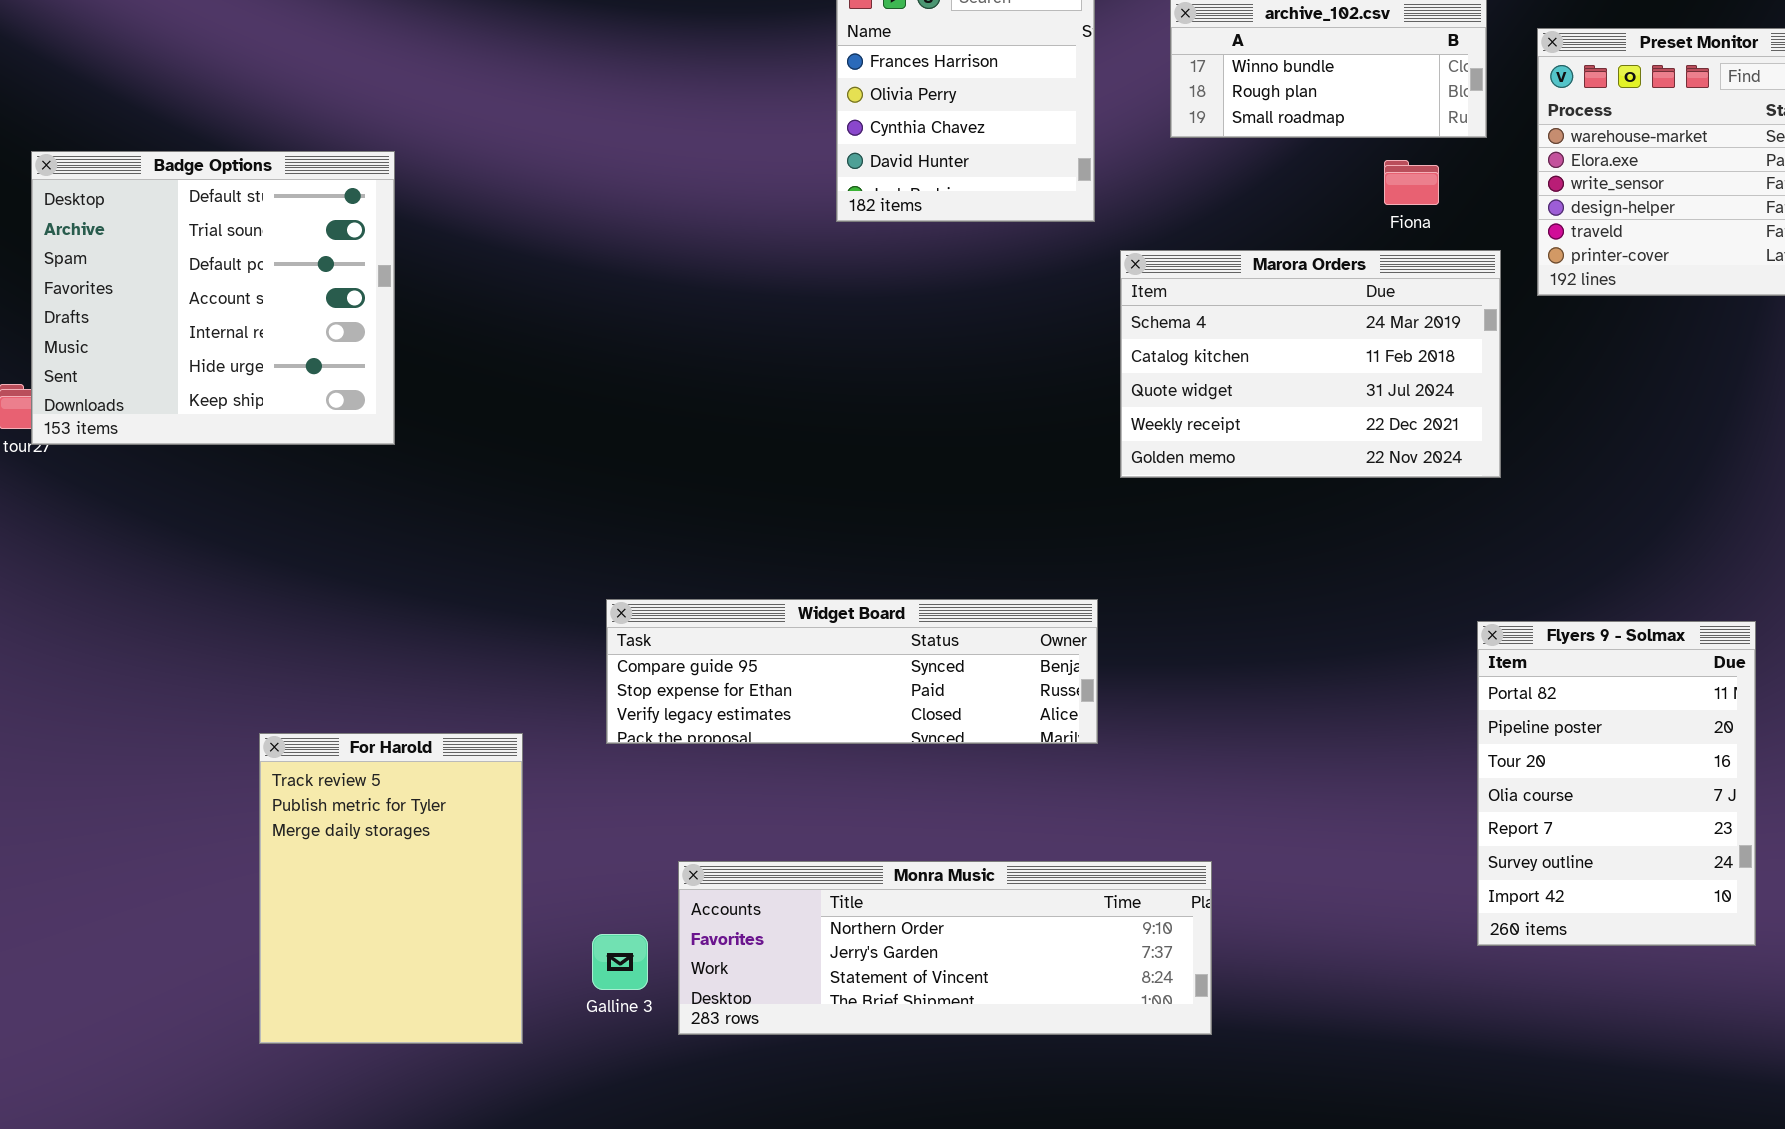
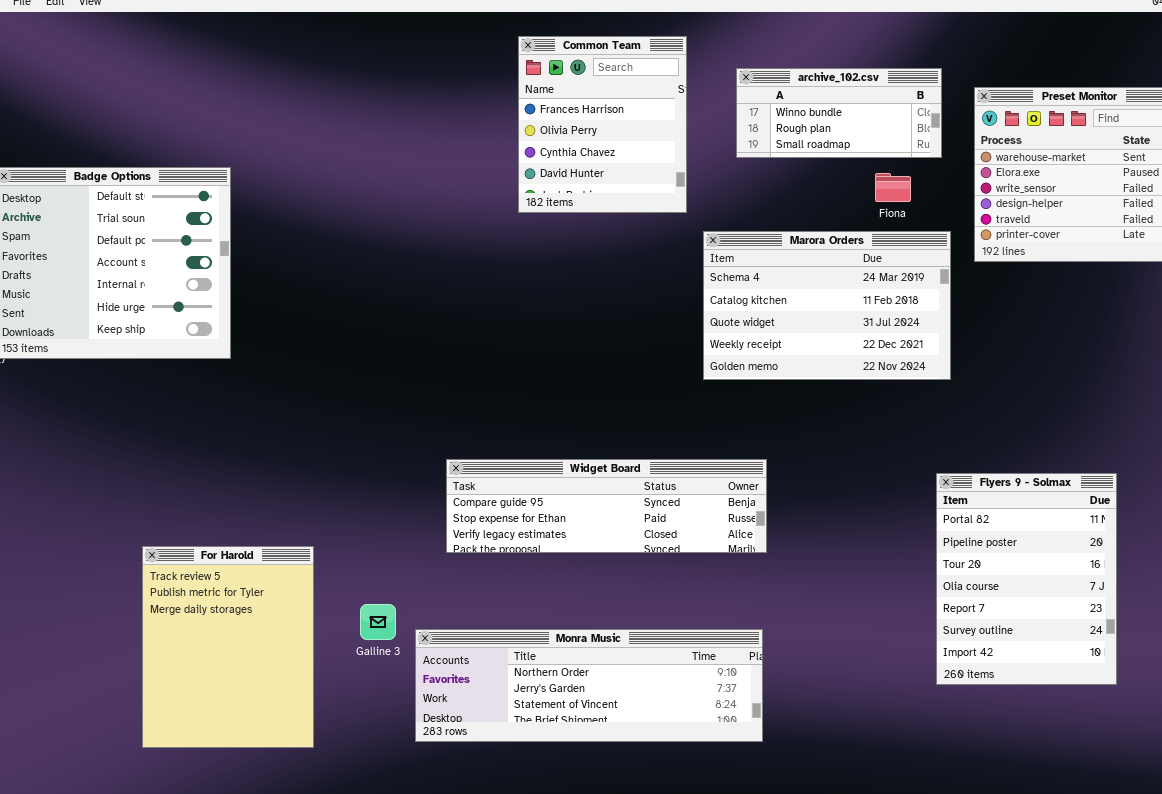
Widget Board: [606,599,1098,744] -> [446,459,767,553], moved
Galline 3: [592,934,648,990] -> [360,604,396,640], moved

